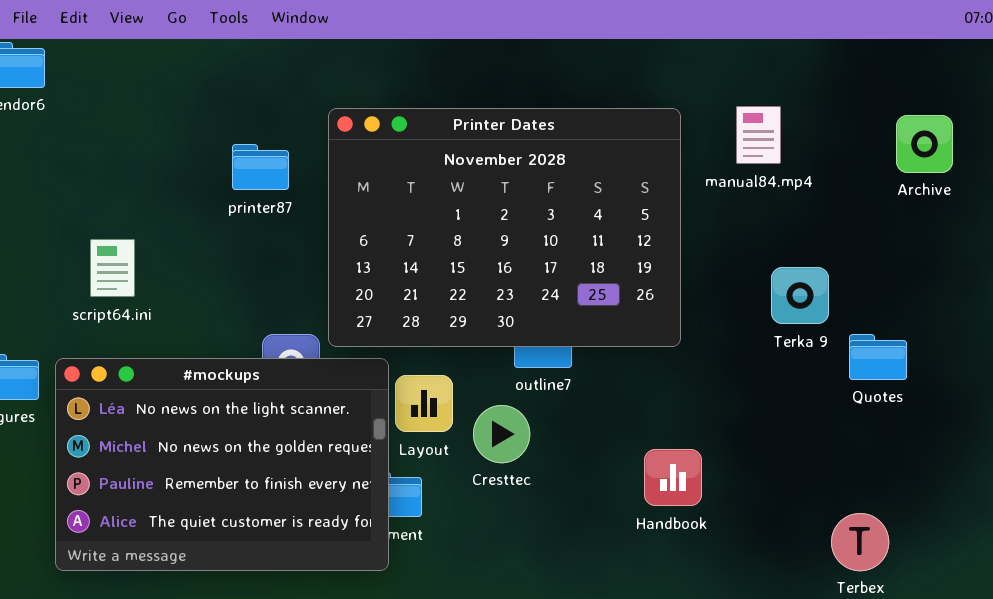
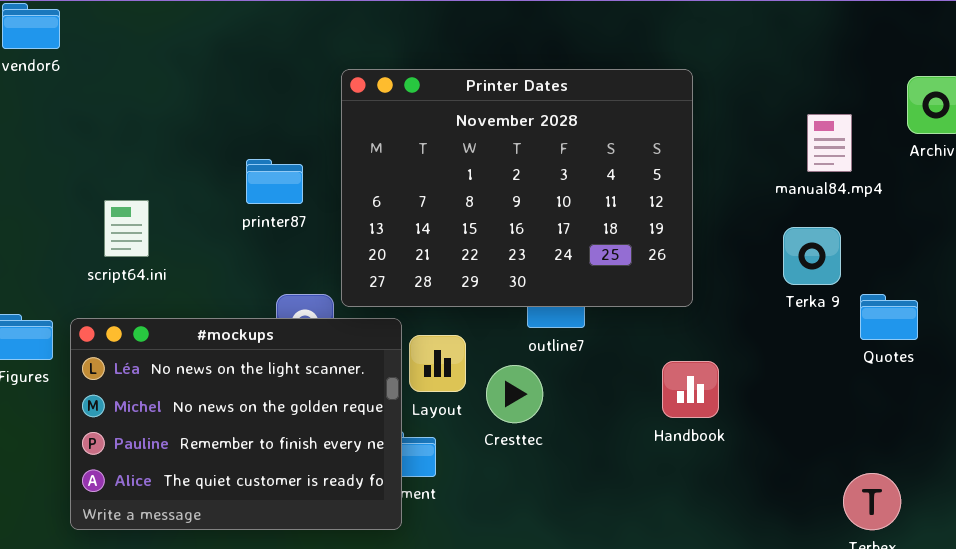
manual84.mp4: [736,106,781,164] -> [807,114,852,172], moved
printer87: [232,144,289,190] -> [246,159,303,204], moved
Handbook: [644,449,702,506] -> [662,361,719,418], moved

